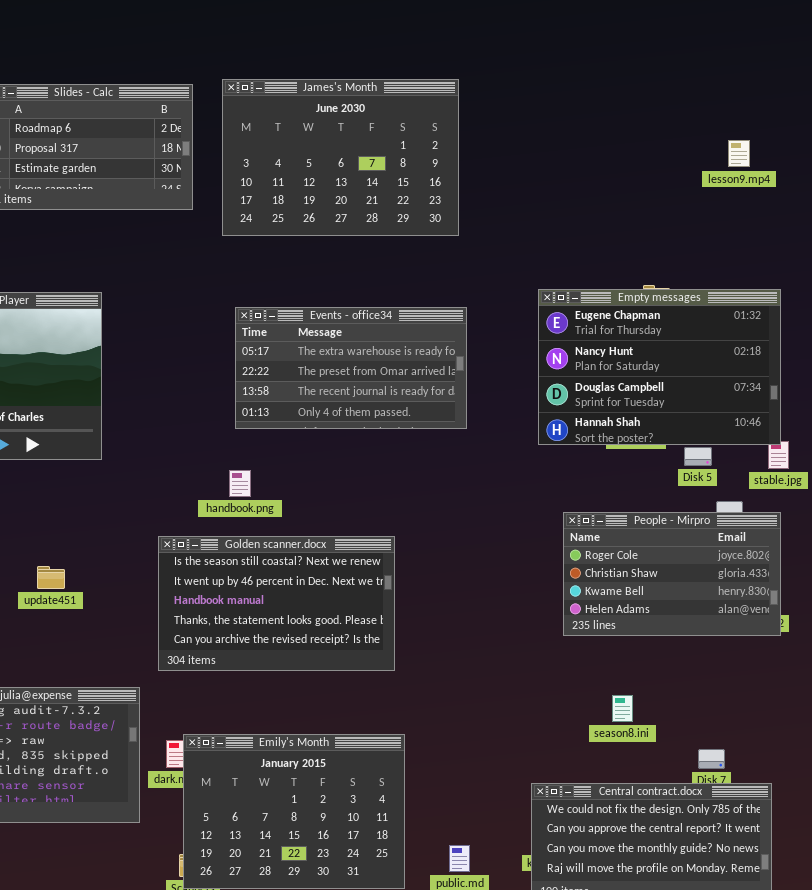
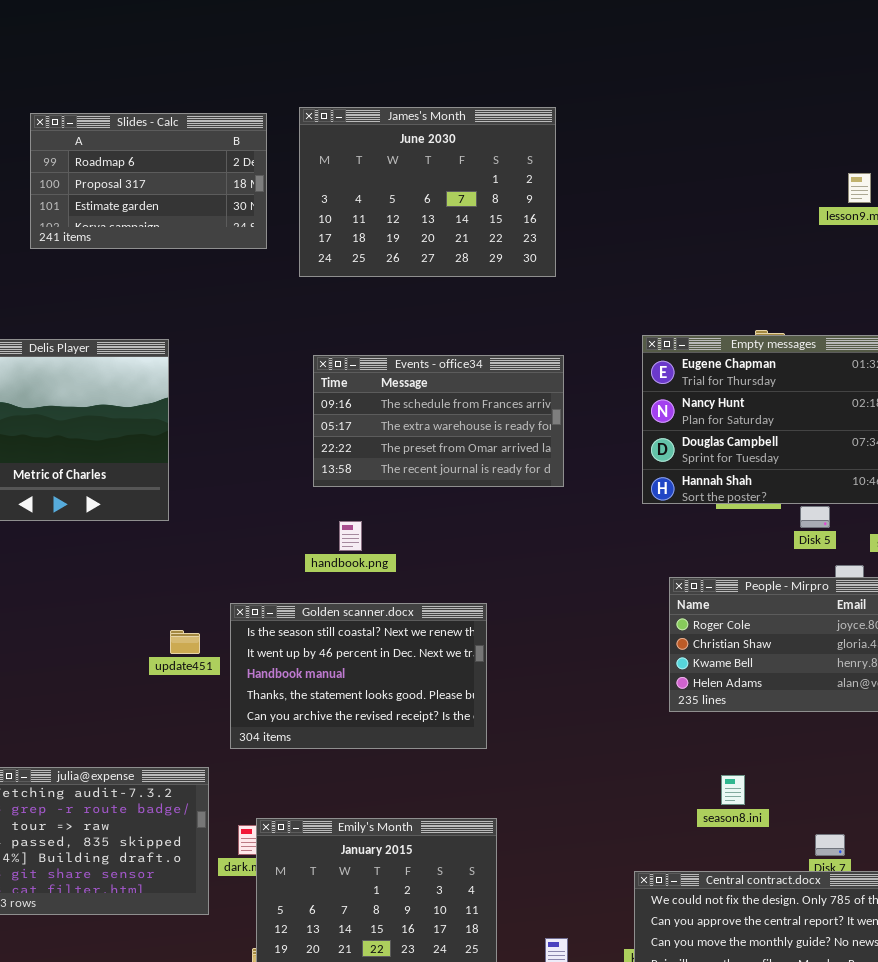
Events - office34: [235,307,467,429] -> [313,355,564,487], scrolled up 1 row
handbook.png: [229,470,251,497] -> [339,521,362,551], moved
update451: [37,566,65,589] -> [170,630,200,654], moved

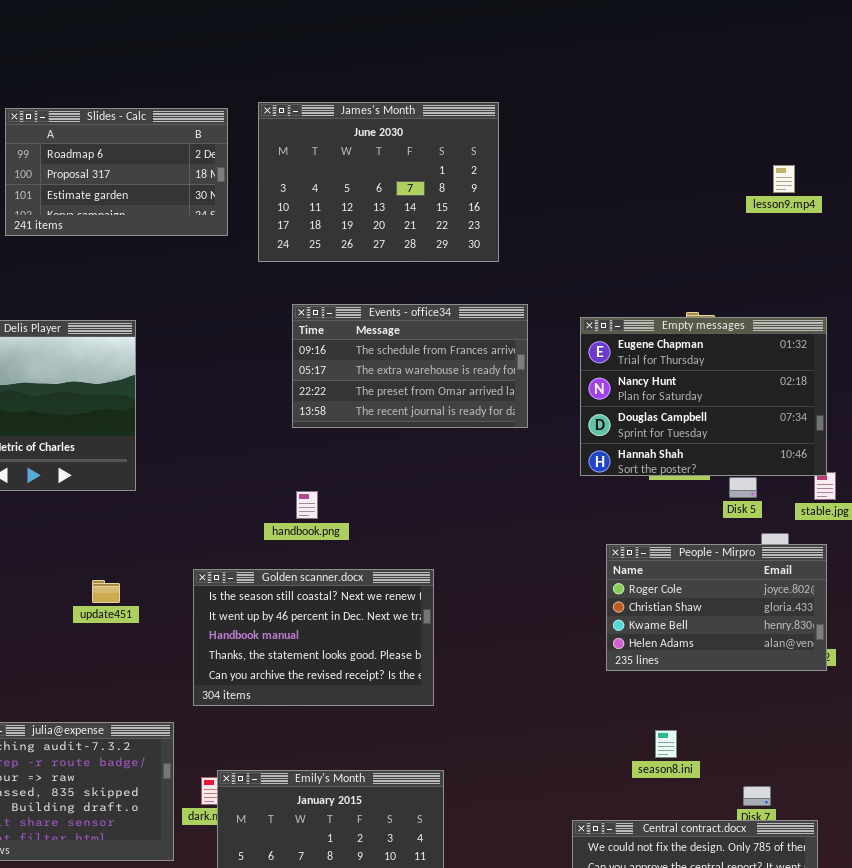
Events - office34: [313,355,564,487] -> [292,304,528,428], moved
update451: [170,630,200,654] -> [92,580,120,603], moved

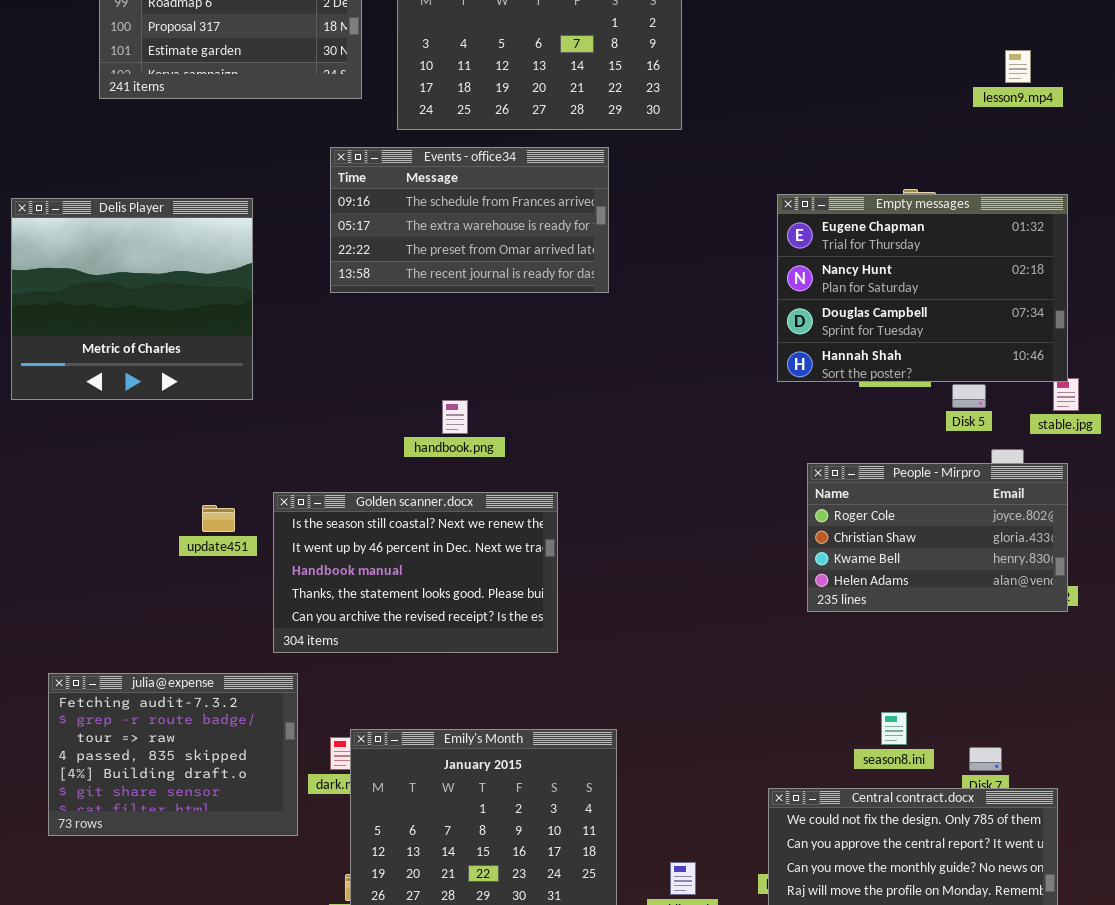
lesson9.mp4: [773,165,795,193] -> [1005,50,1031,83], moved
Events - office34: [292,304,528,428] -> [330,147,609,293], moved
Golden scanner.docx: [193,569,434,706] -> [273,492,558,653], moved
season8.ini: [655,730,677,758] -> [881,712,907,745], moved

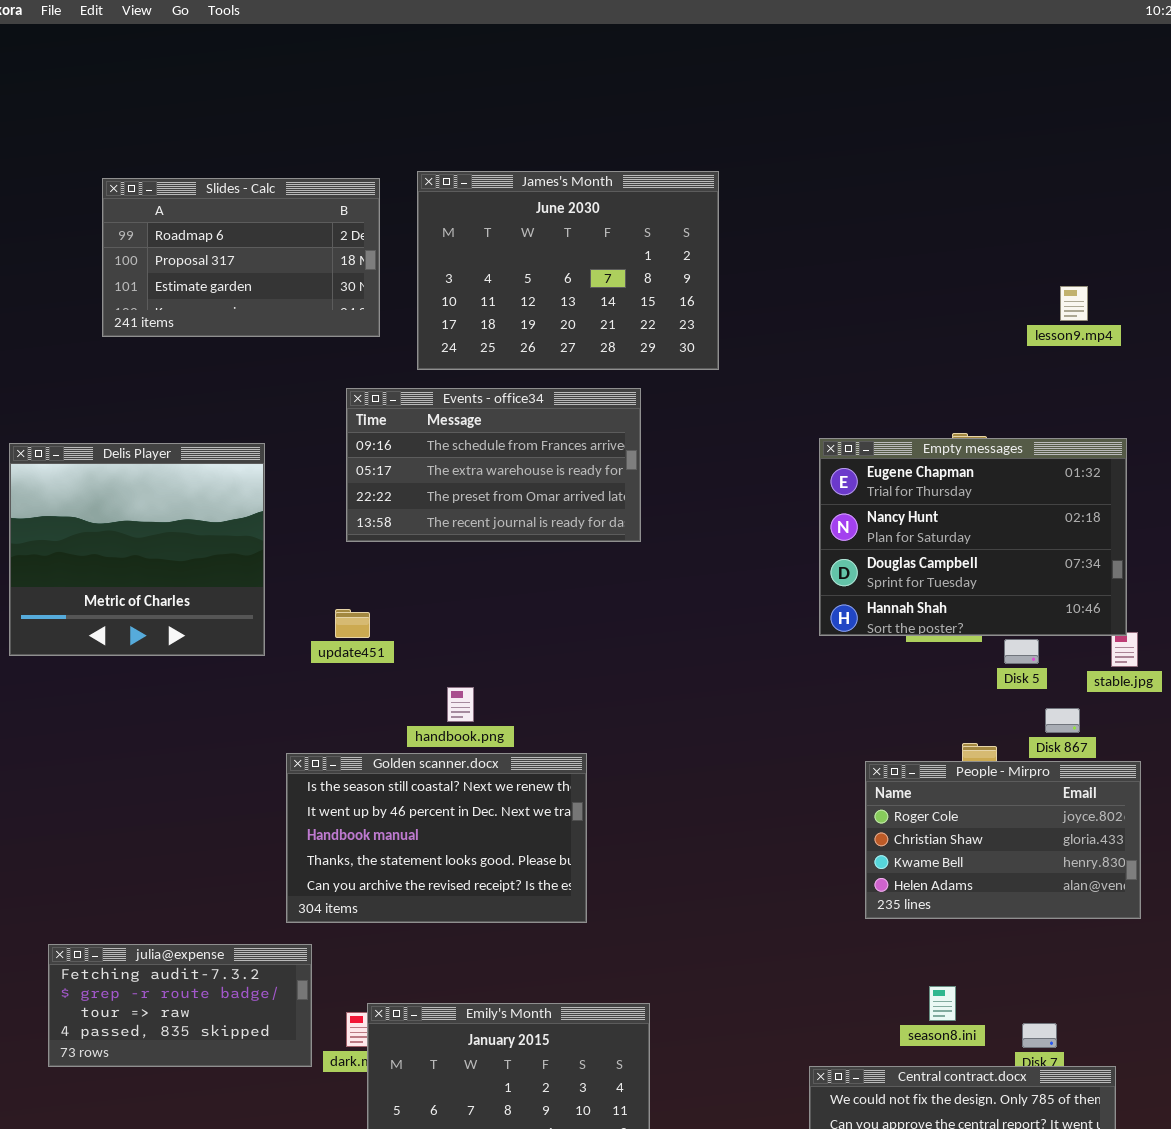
handbook.png: [442,400,468,434] -> [447,687,474,722], moved
People - Mirpro: [807,463,1068,612] -> [865,761,1141,919], moved
update451: [202,505,235,532] -> [335,609,370,638], moved
julia@expense: [48,673,298,836] -> [48,944,312,1067], resized

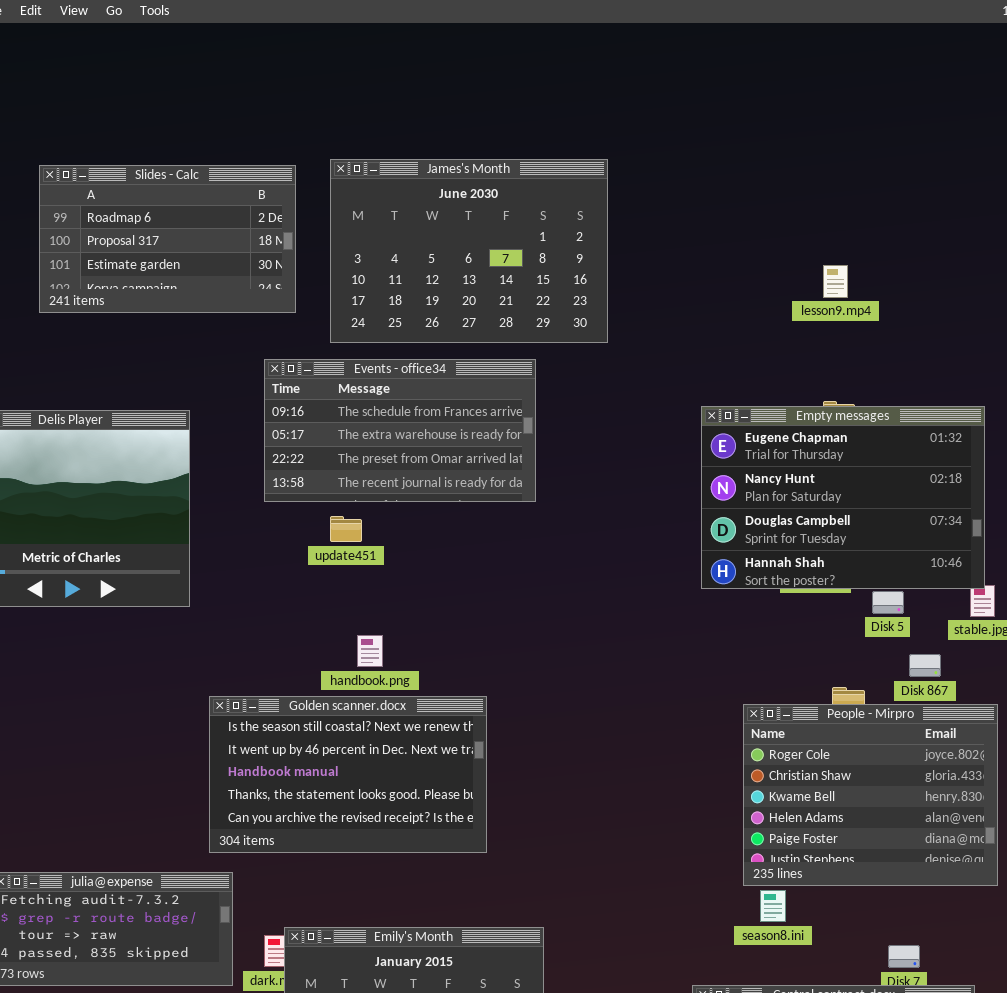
lesson9.mp4: [1060,286,1088,321] -> [823,265,848,298], moved
update451: [335,609,370,638] -> [330,516,362,542], moved
People - Mirpro: [865,761,1141,919] -> [743,704,998,886], resized
season8.ini: [929,986,956,1021] -> [760,890,786,922], moved

